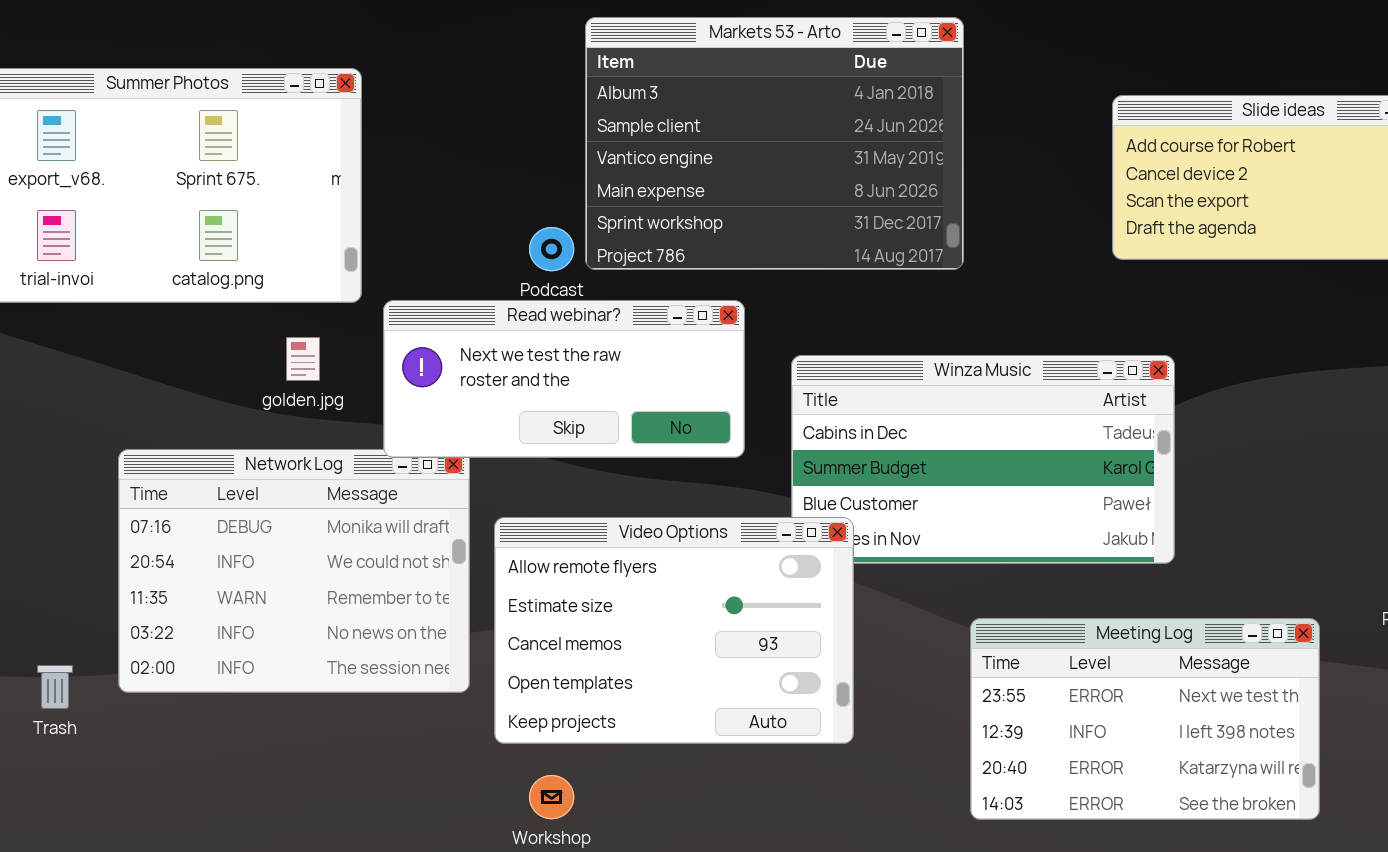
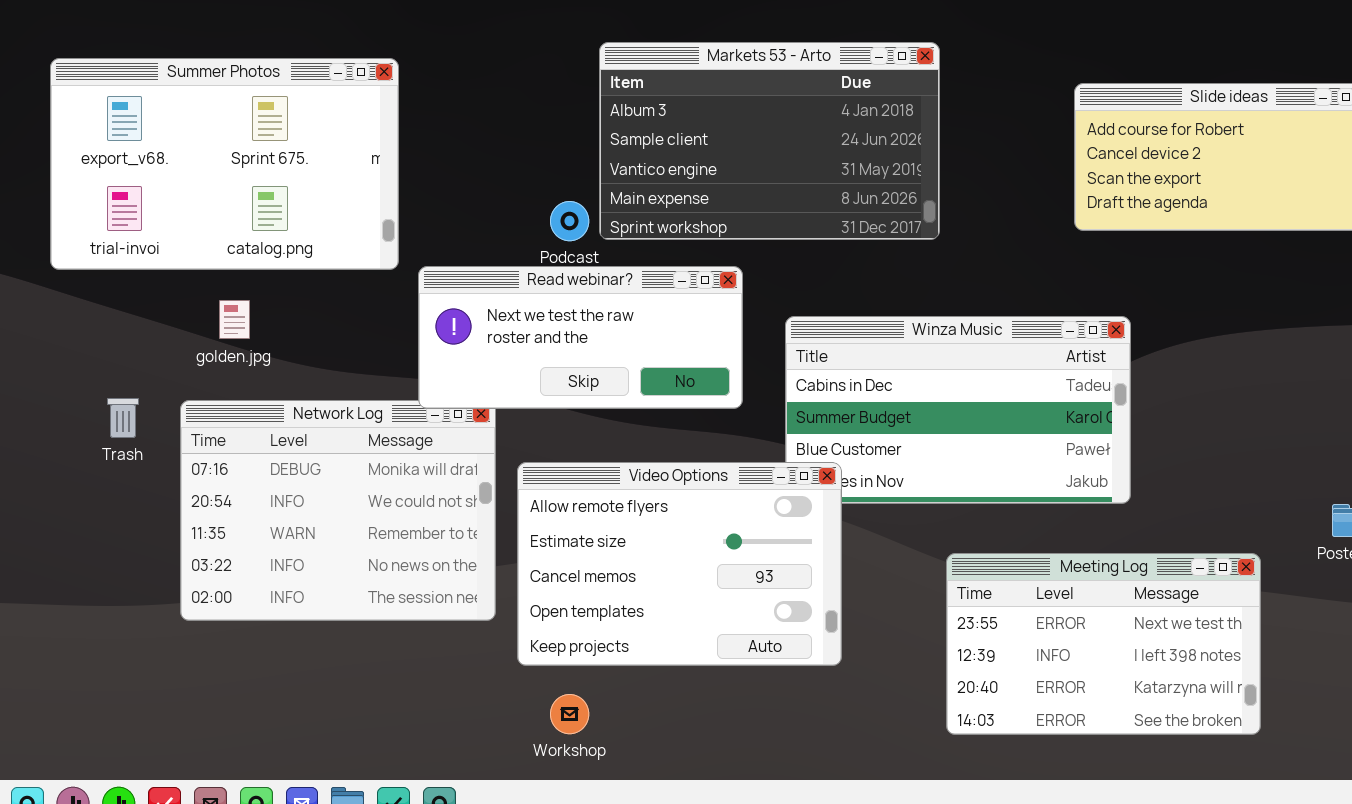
Markets 53 - Arto: [585,17,964,270] -> [599,42,940,240], resized
golden.jpg: [286,337,320,381] -> [219,300,250,339], moved
Trash: [37,665,73,709] -> [107,398,139,438], moved

